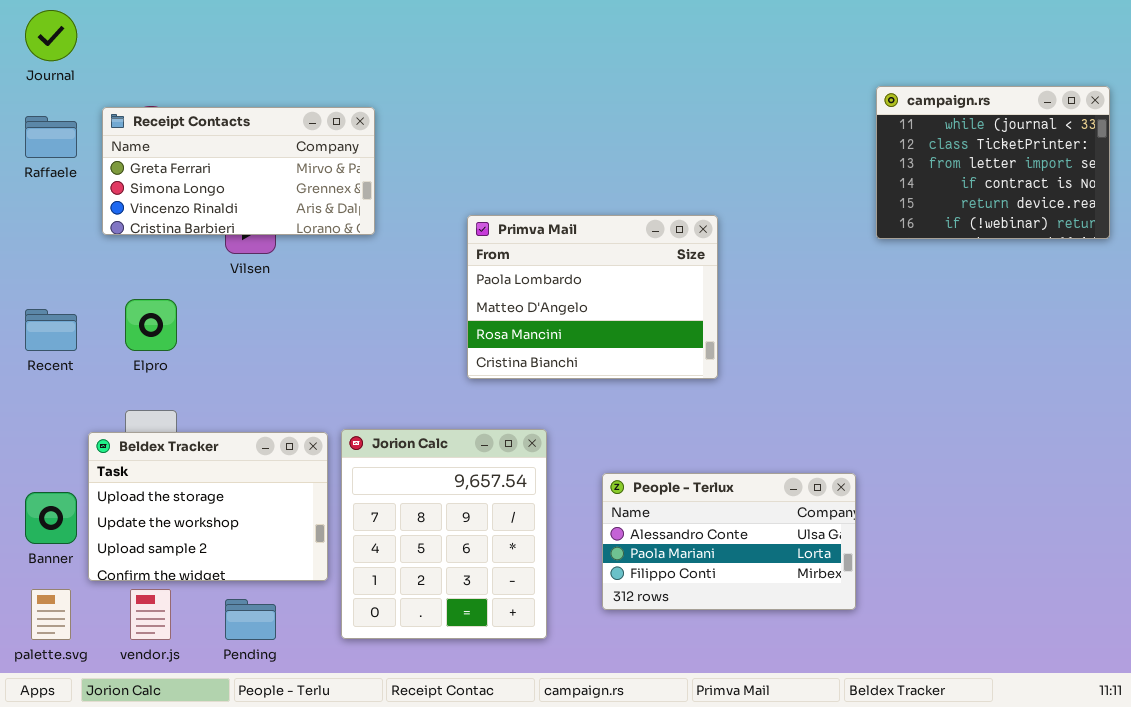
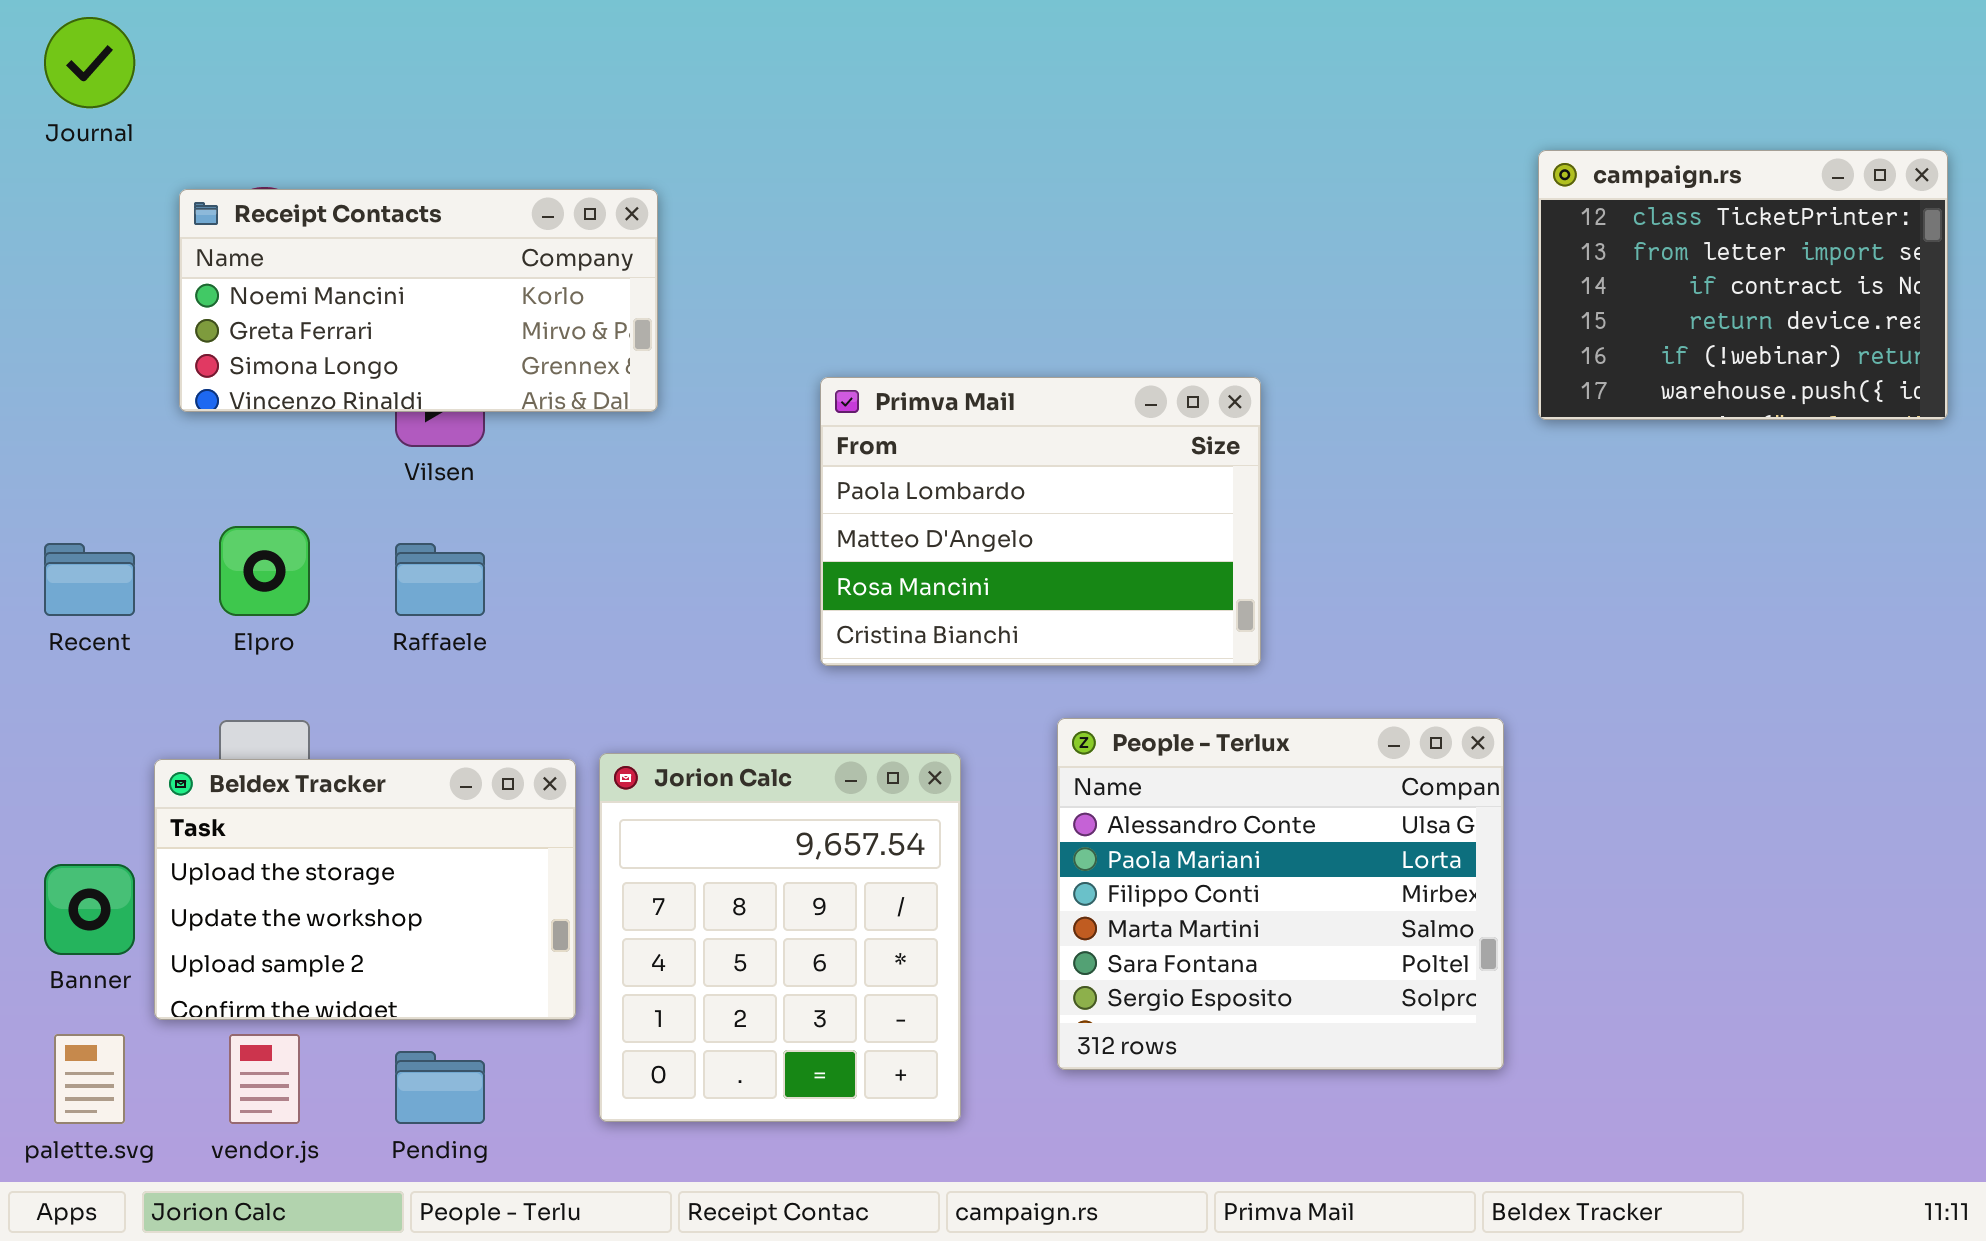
campaign.rs: [876,86,1110,239] -> [1538,150,1948,420], scrolled down 1 row
Receipt Contacts: [102,107,375,235] -> [179,189,658,412], scrolled up 1 row
Raffaele: [25,116,77,158] -> [395,543,485,616], moved
People - Terlux: [602,473,856,610] -> [1057,718,1504,1070], resized

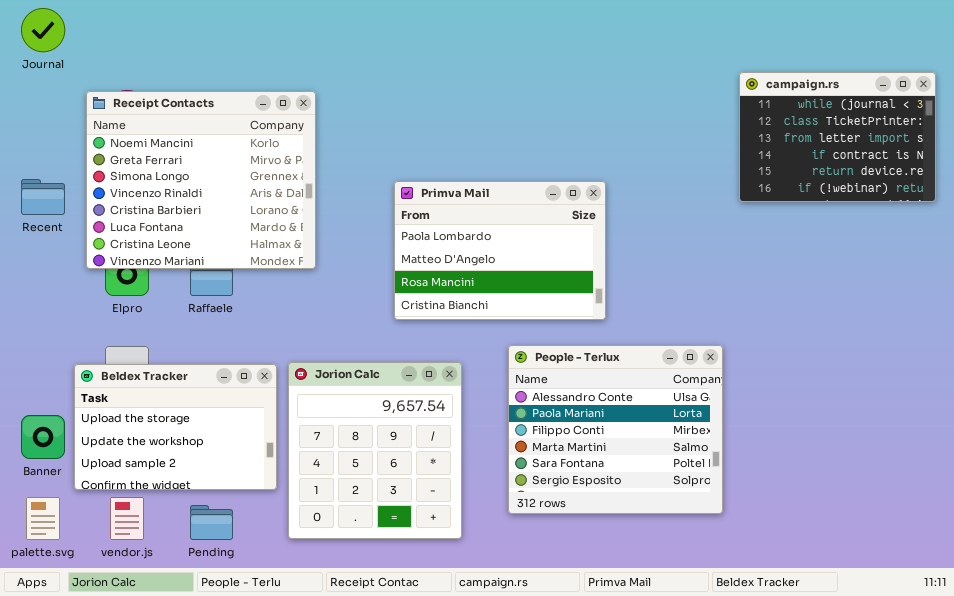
campaign.rs: [1538,150,1948,420] -> [739,72,936,202], scrolled up 1 row
Receipt Contacts: [179,189,658,412] -> [86,91,316,269], resized
Recent: [44,543,135,616] -> [21,179,65,215], moved

